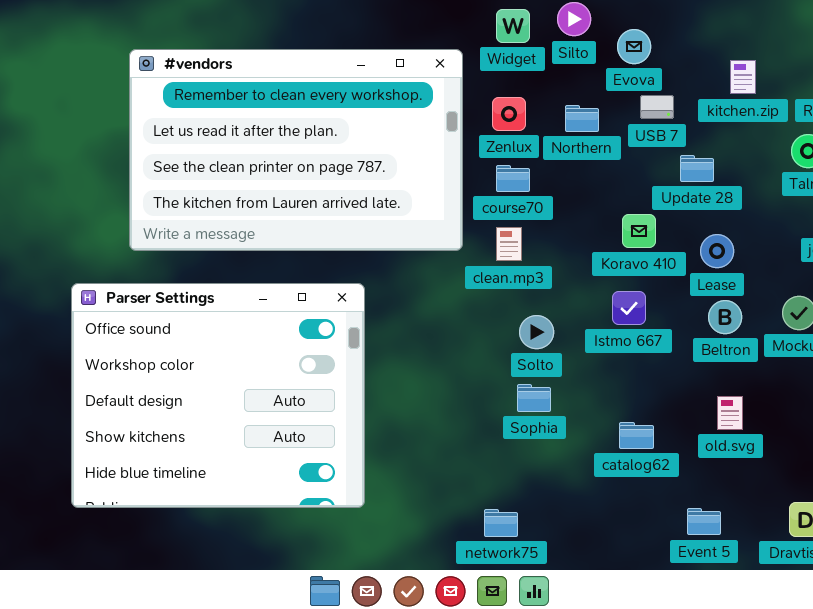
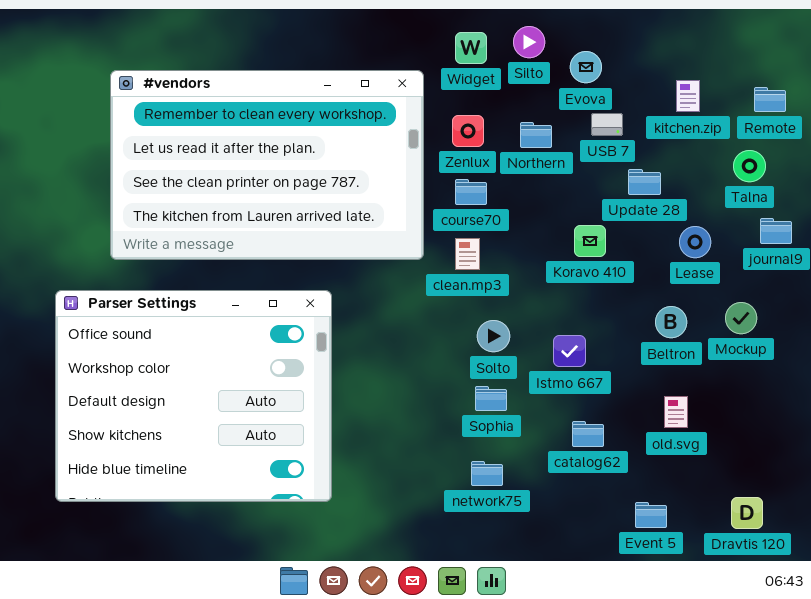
Lease: [700,234,734,268] -> [679,226,711,258], moved
Istmo 667: [612,291,646,325] -> [553,335,586,367], moved
network75: [484,509,518,537] -> [471,461,503,486], moved

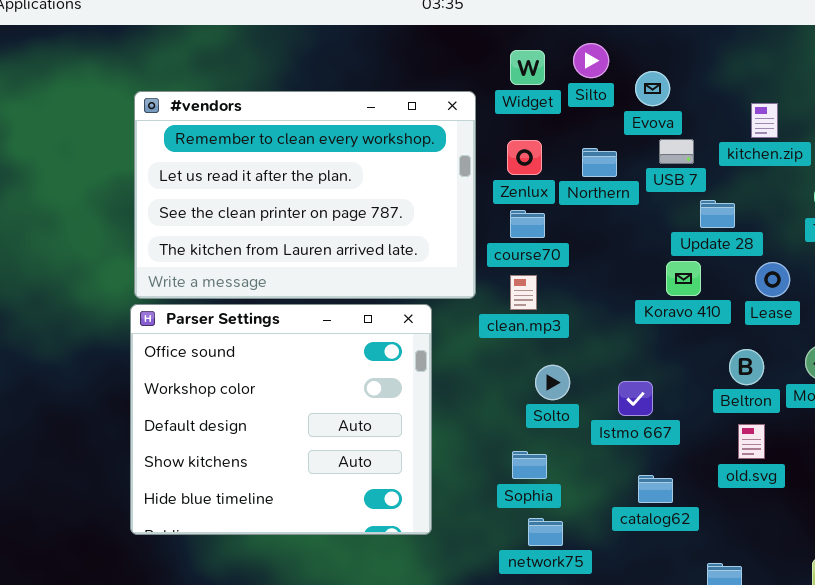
Koravo 410: [574,225,606,257] -> [666,261,701,296], moved
Parser Settings: [55,290,332,502] -> [130,304,432,535], moved
Sophia: [475,386,507,411] -> [512,451,547,479], moved
old.svg: [664,396,688,428] -> [738,424,765,459], moved

